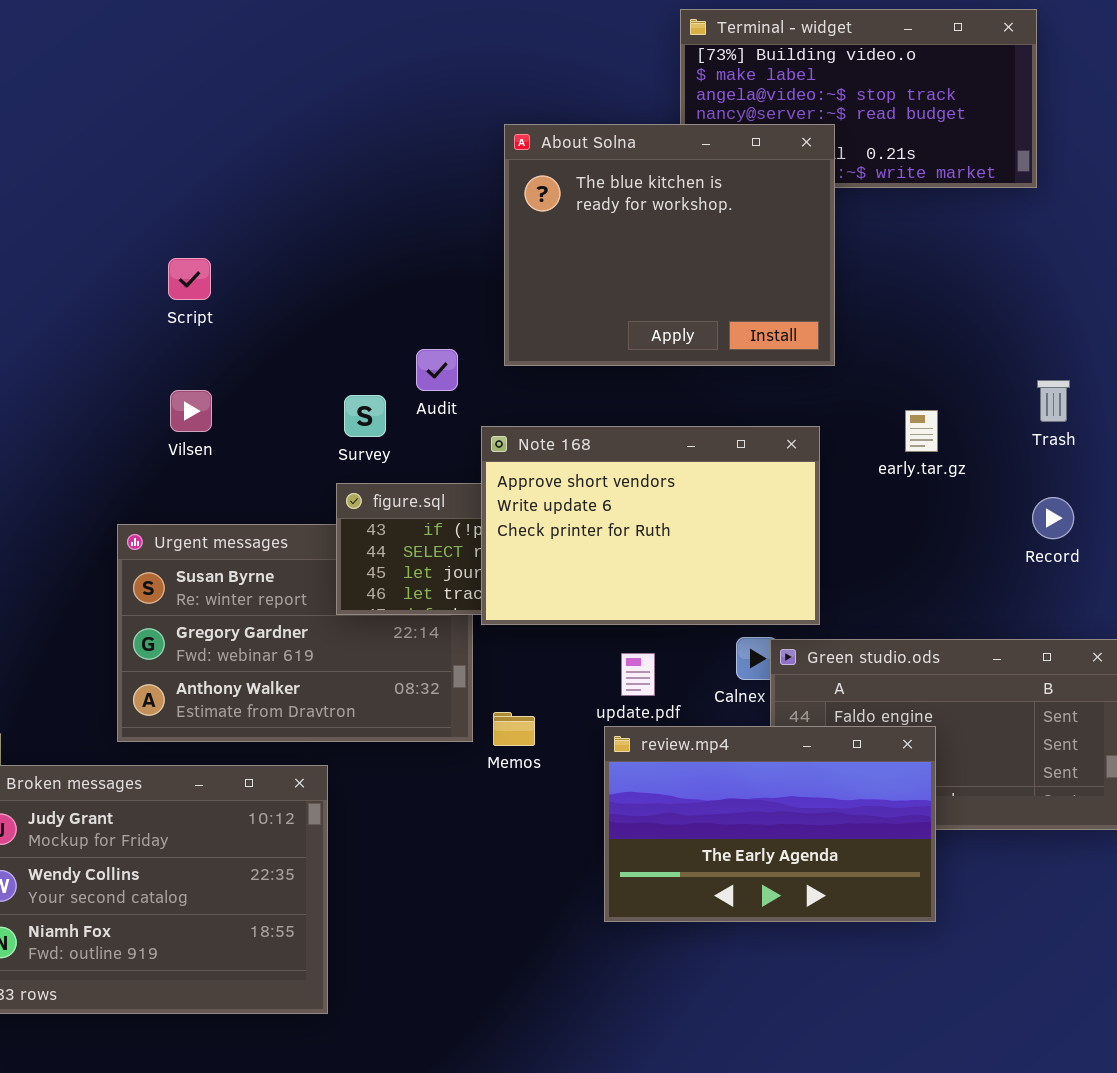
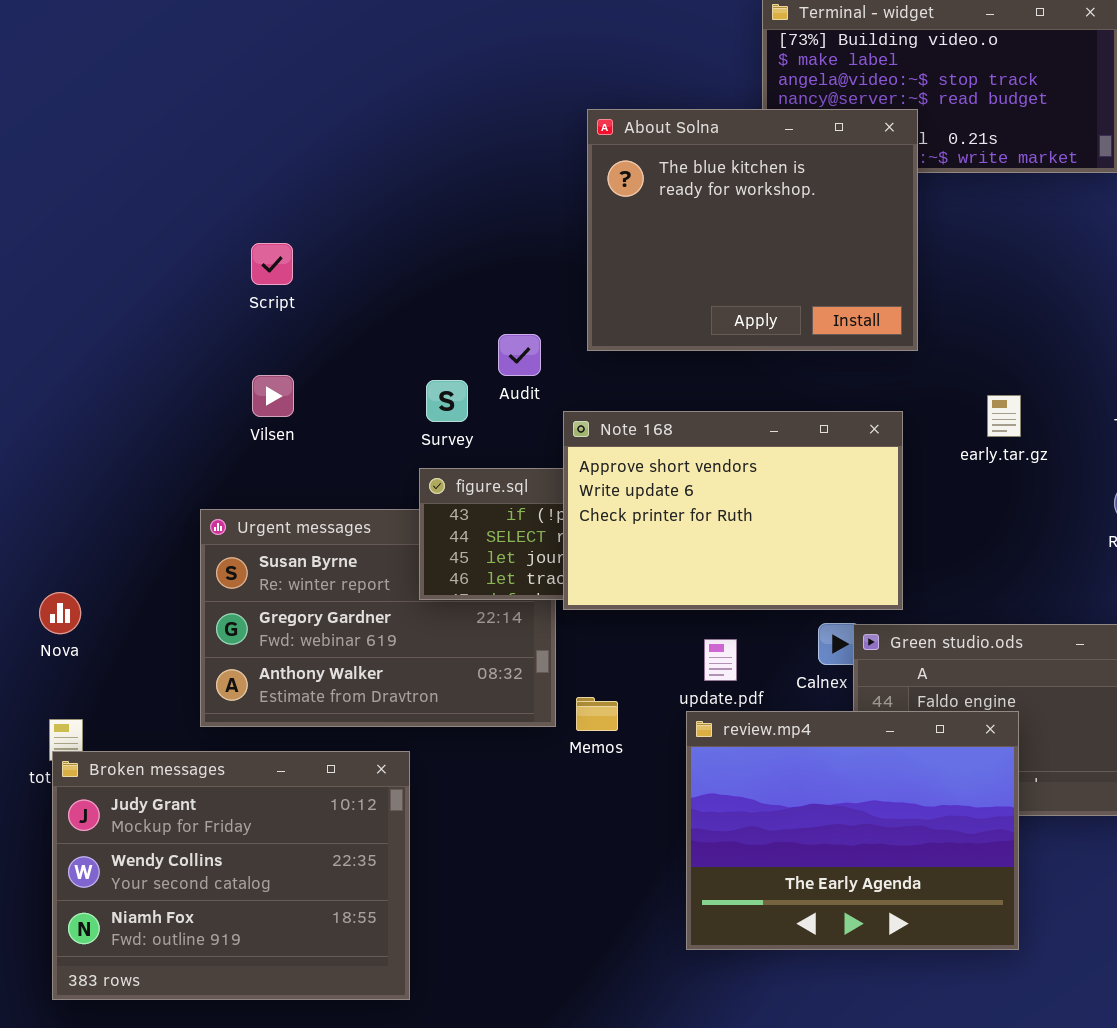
review.mp4: [604,726,936,922] -> [686,711,1019,950], resized

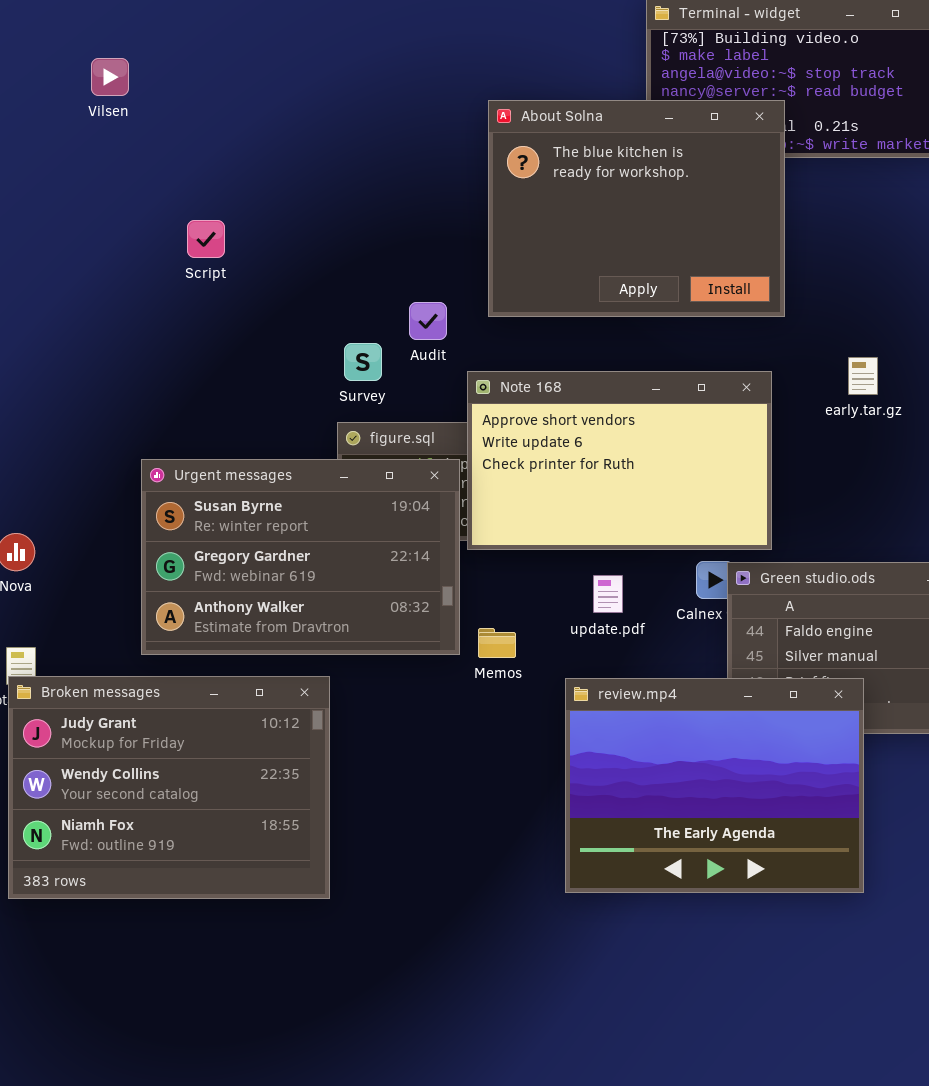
Vilsen: [252,375,294,417] -> [91,58,129,96], moved
Urgent messages: [200,509,556,727] -> [141,459,460,655], raised
review.mp4: [686,711,1019,950] -> [565,678,864,893], moved

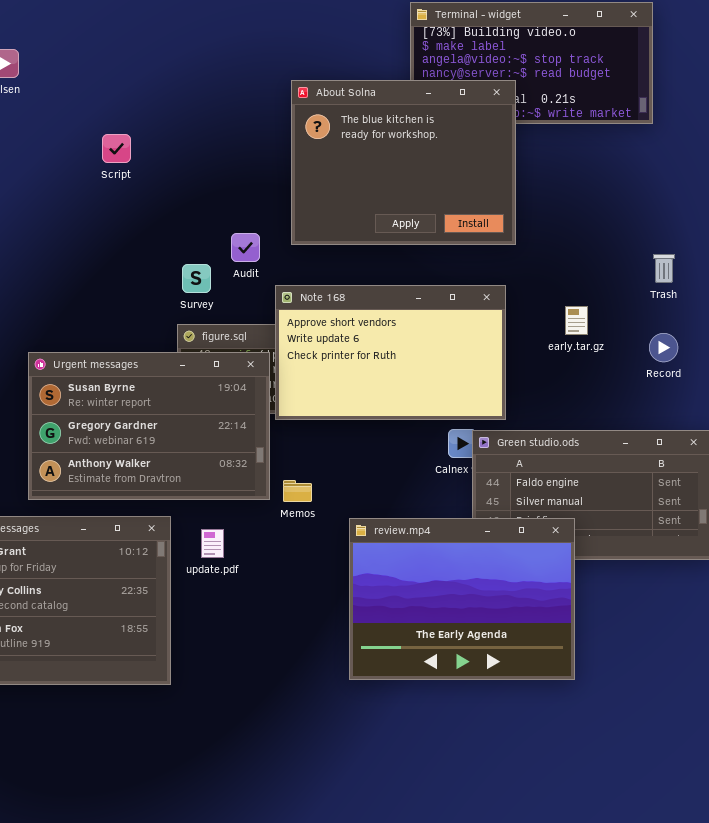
Script: [187,220,225,258] -> [102,134,131,163], moved
early.tar.gz: [848,357,878,395] -> [565,306,588,335], moved
update.pdf: [593,575,623,613] -> [201,529,224,558], moved

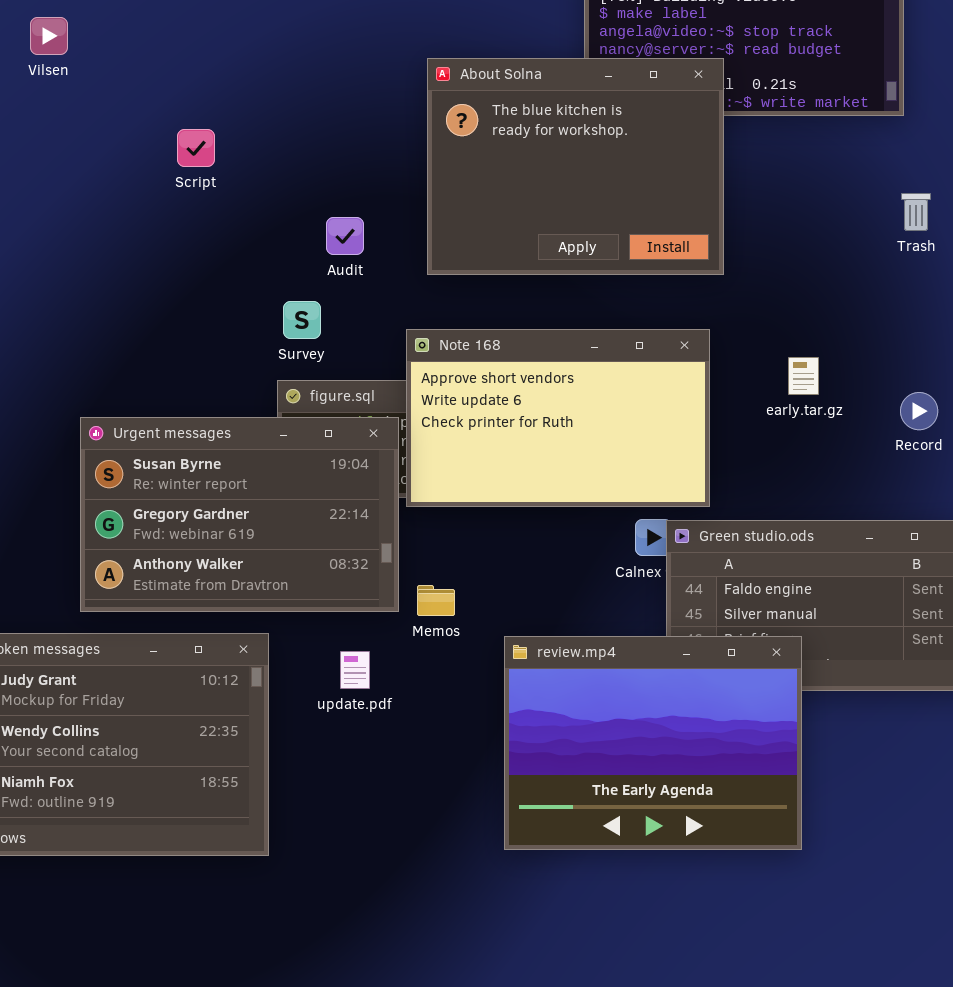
Audit: [231,233,260,262] -> [326,217,364,255], moved
Trash: [653,254,675,283] -> [901,193,931,231], moved
update.pdf: [201,529,224,558] -> [340,651,370,689], moved

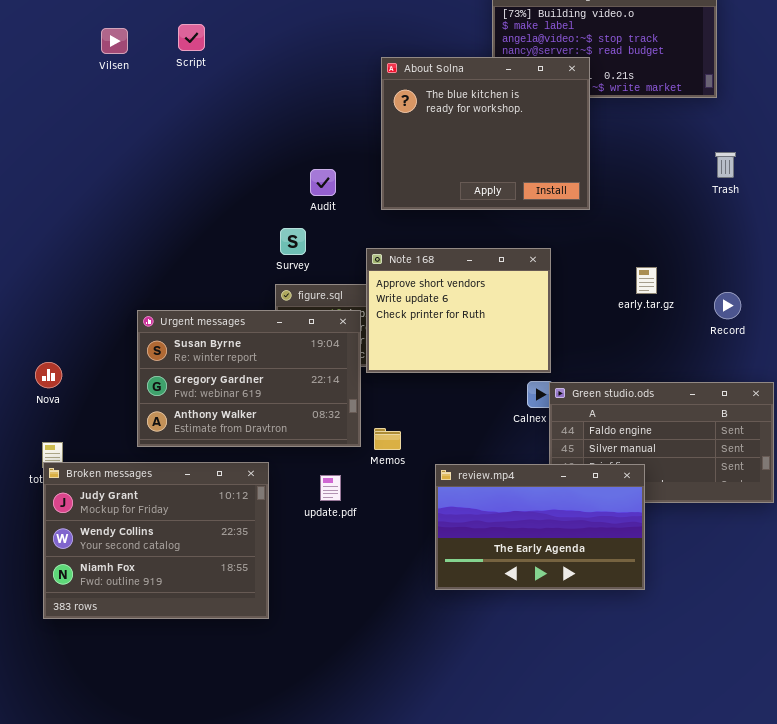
Script: [177,129,215,167] -> [178,24,205,51], moved
Note 168: [406,329,710,507] -> [366,248,551,373], resized
review.mp4: [504,636,802,850] -> [435,464,645,590], resized

